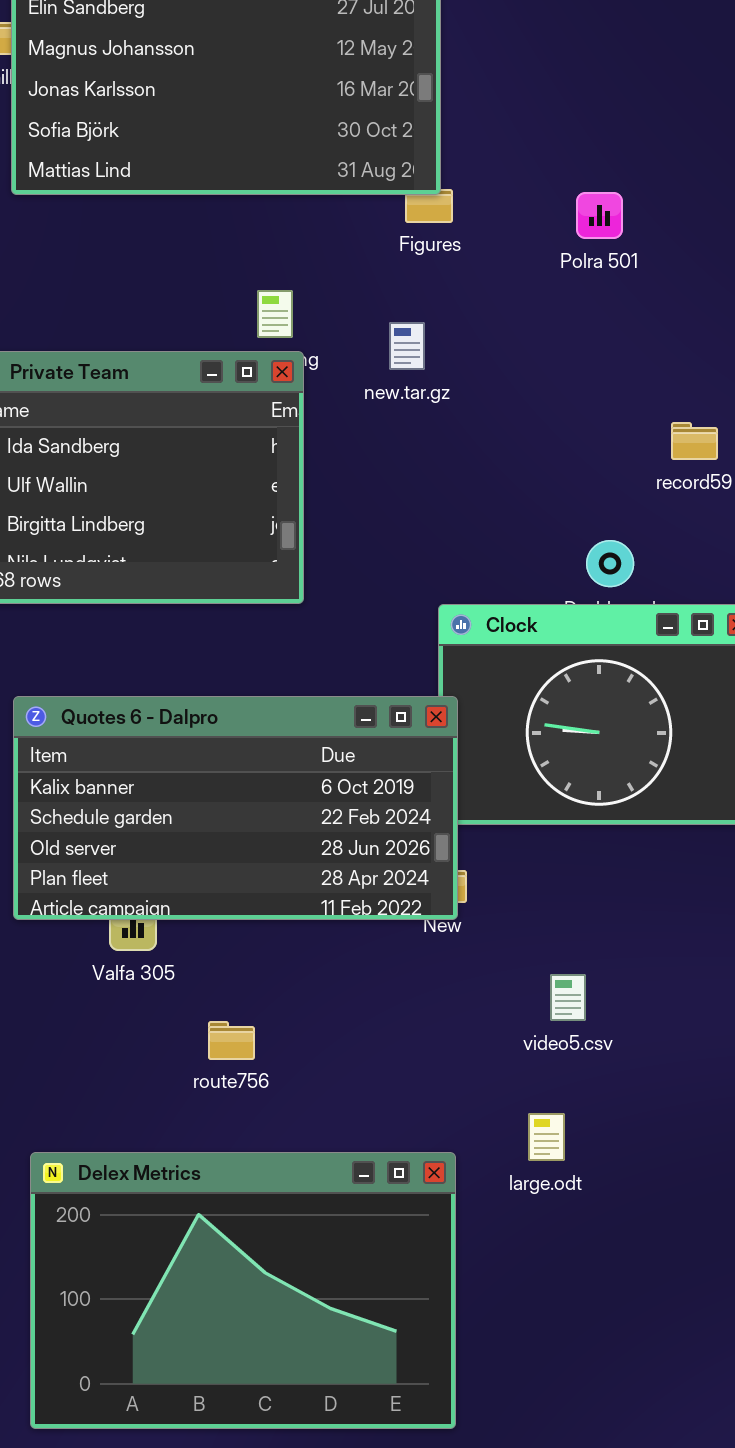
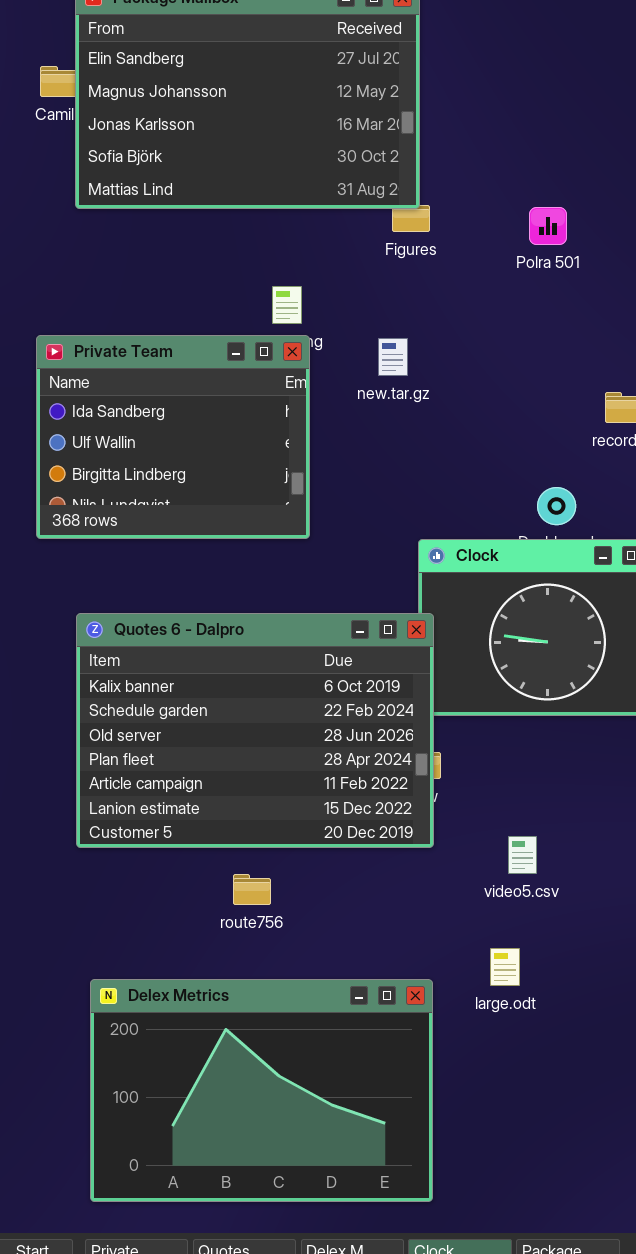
new.tar.gz: [389,322,425,370] -> [378,338,408,376], moved
Quotes 6 - Dalpro: [13,696,458,920] -> [76,613,434,848], resized

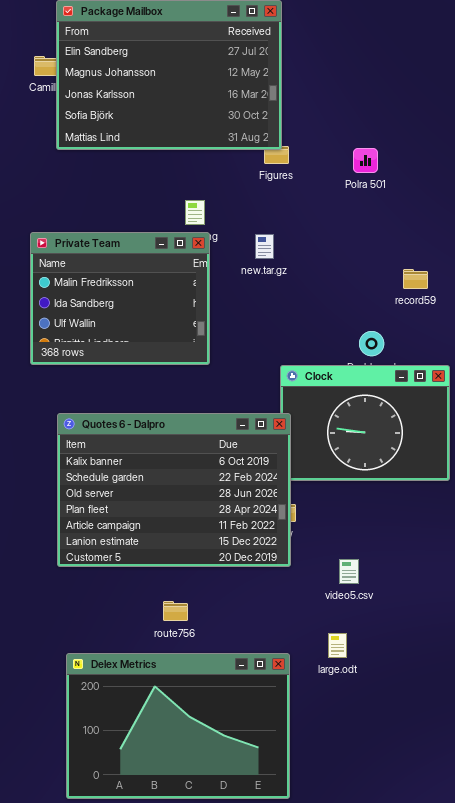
Private Team: [36,335,310,539] -> [30,232,210,365], scrolled up 1 row
route756: [233,874,271,905] -> [163,601,188,621], moved

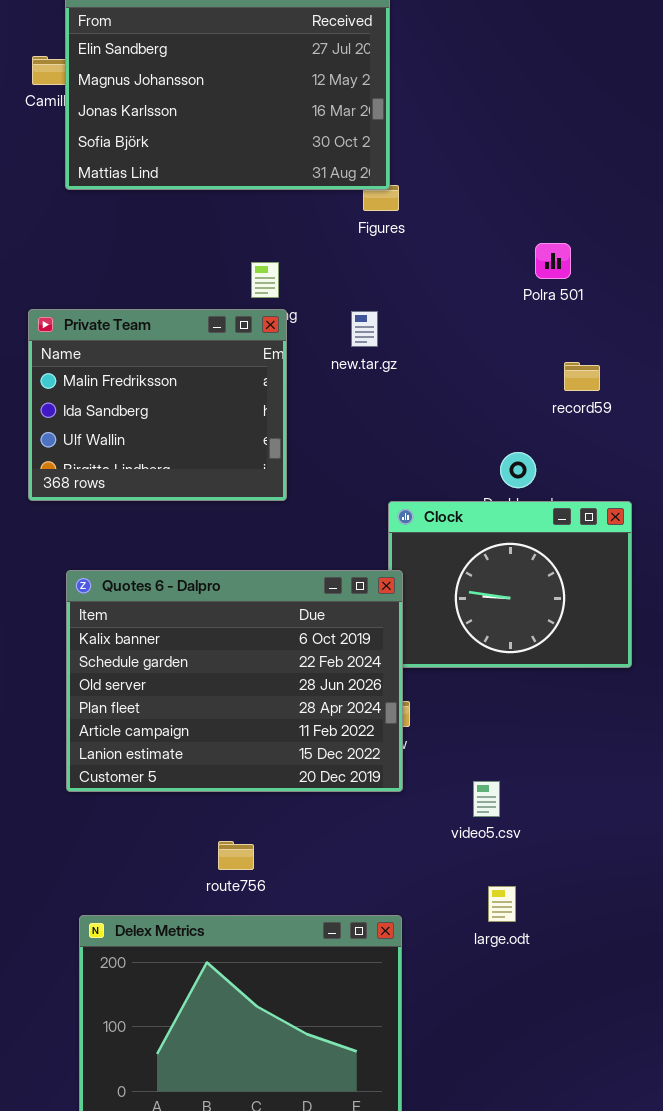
Polra 501: [353,148,378,173] -> [535,243,571,279], moved
large.odt: [328,633,347,658] -> [488,886,516,922], moved

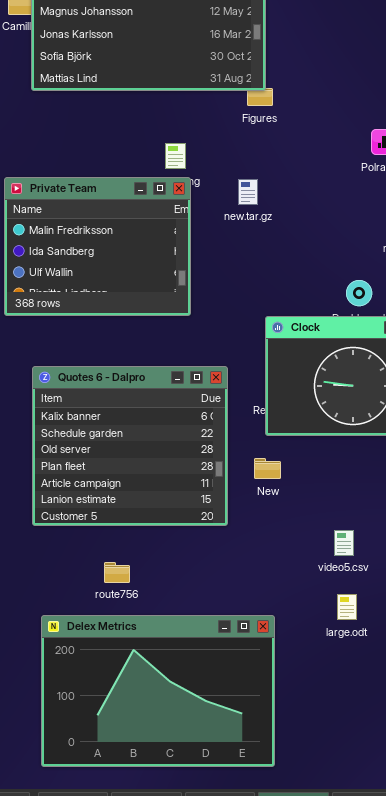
Quotes 6 - Dalpro: [66,570,403,792] -> [32,366,228,526], resized
video5.csv: [473,781,500,817] -> [334,530,354,556], moved
route756: [218,841,254,870] -> [104,562,130,583], moved

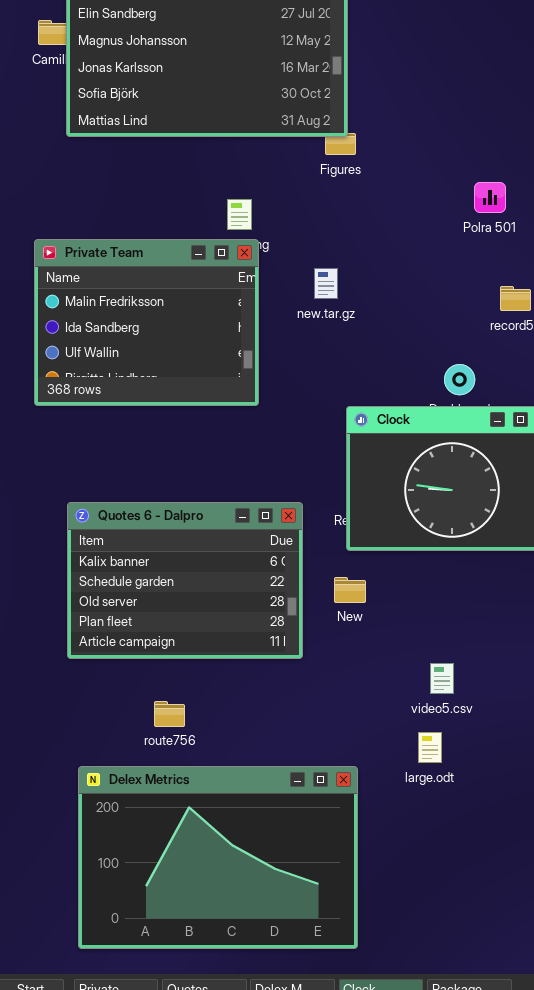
new.tar.gz: [238,179,258,205] -> [314,268,338,299], moved
Quotes 6 - Dalpro: [32,366,228,526] -> [67,502,303,659], resized
large.odt: [337,594,357,620] -> [418,732,442,763], moved

